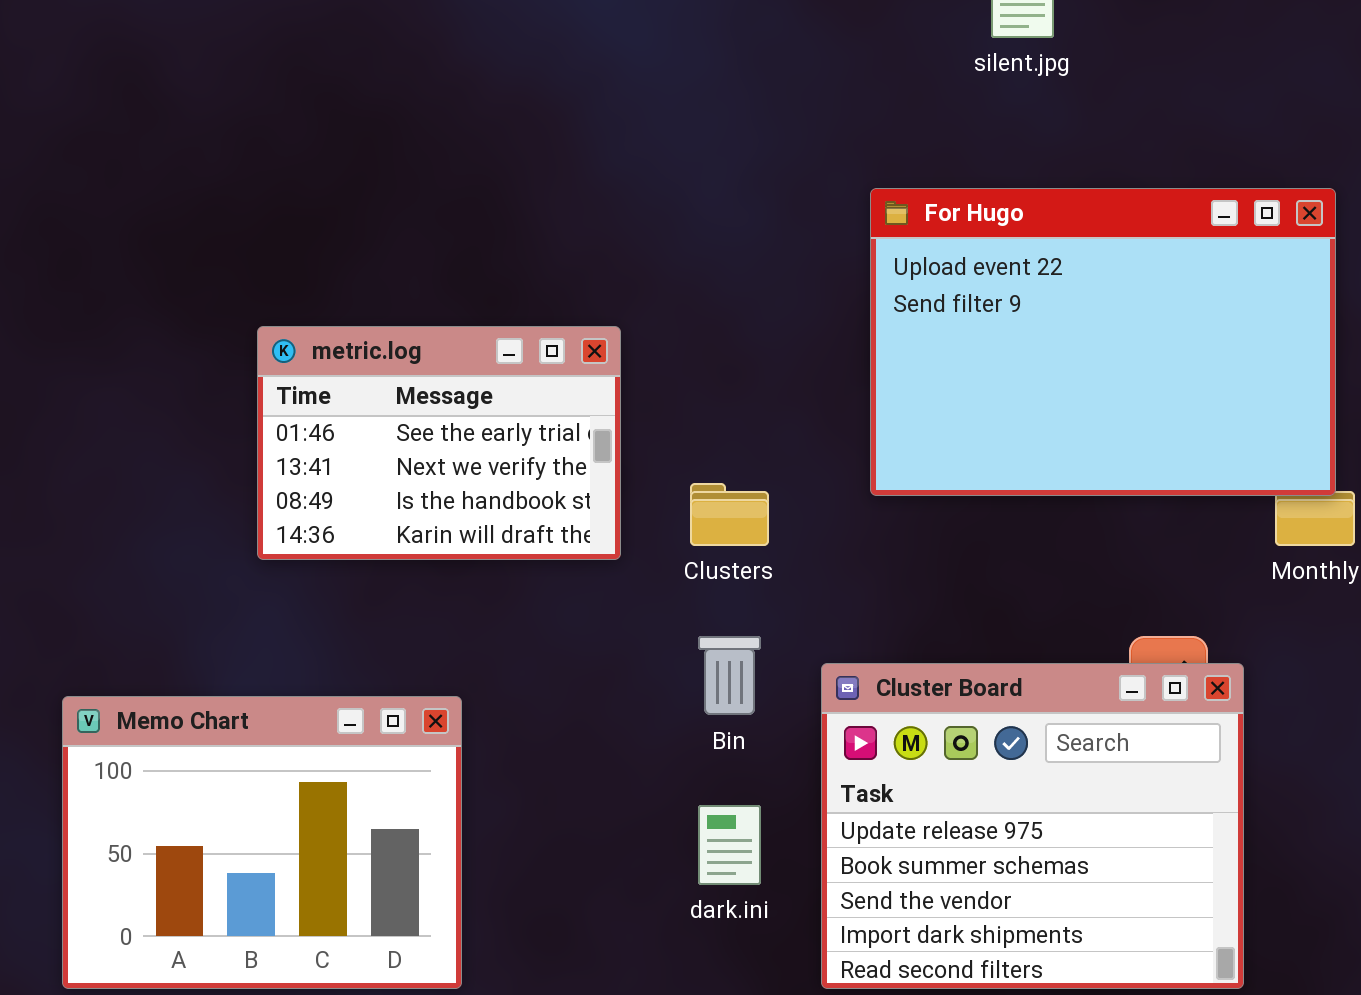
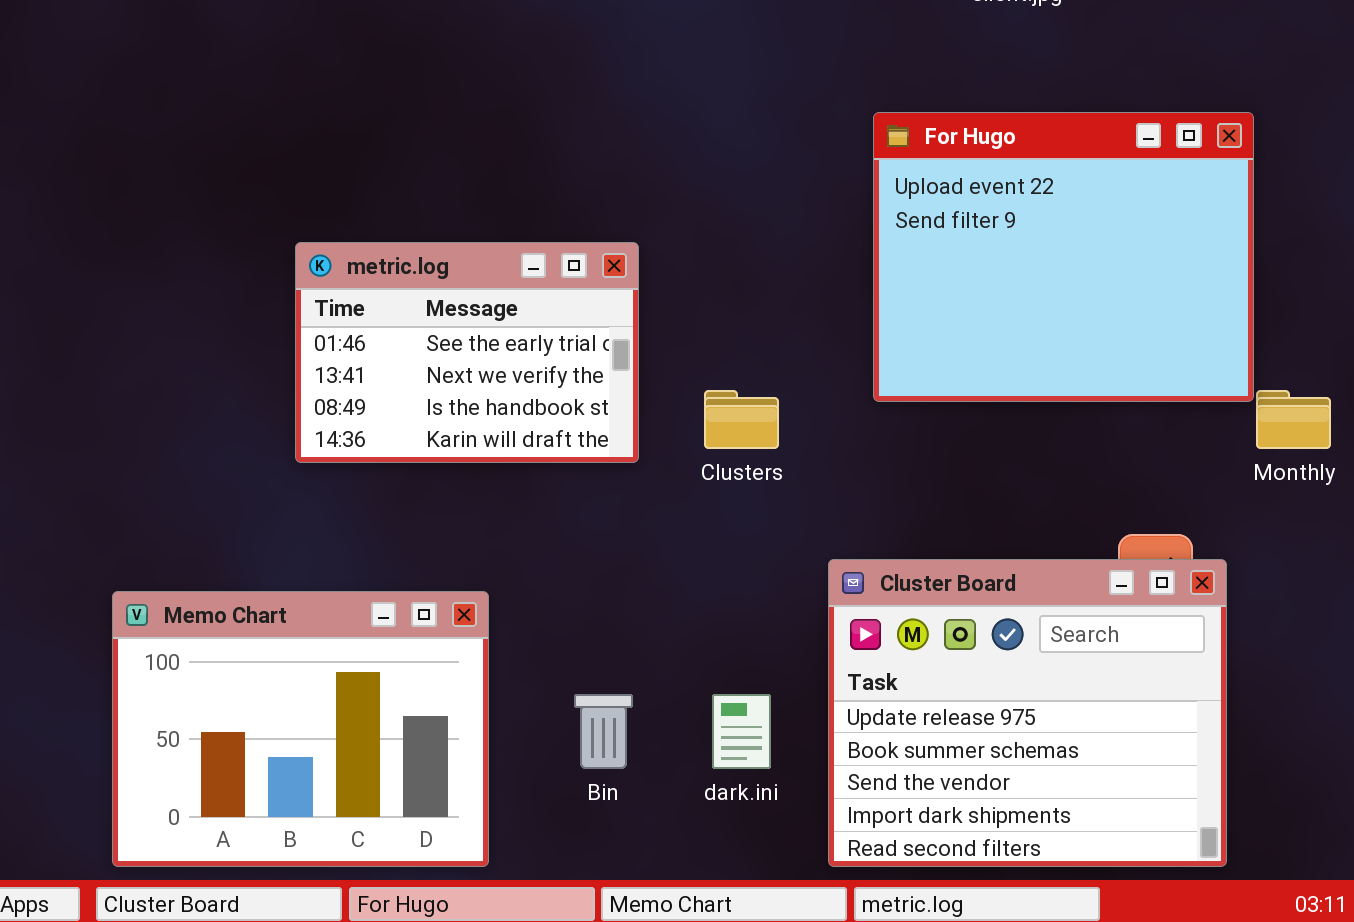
For Hugo: [870,188,1336,496] -> [873,112,1254,402], resized
Bin: [698,636,761,715] -> [574,694,633,769], moved

